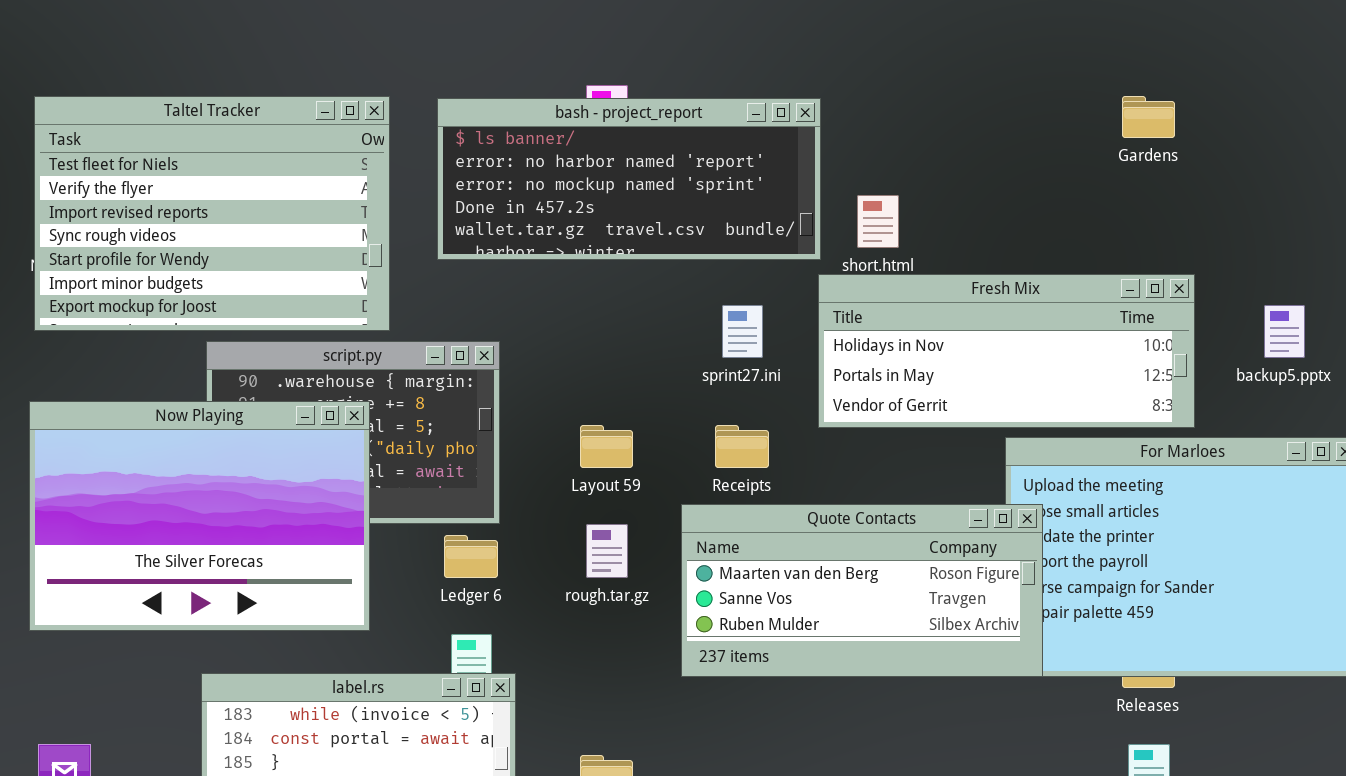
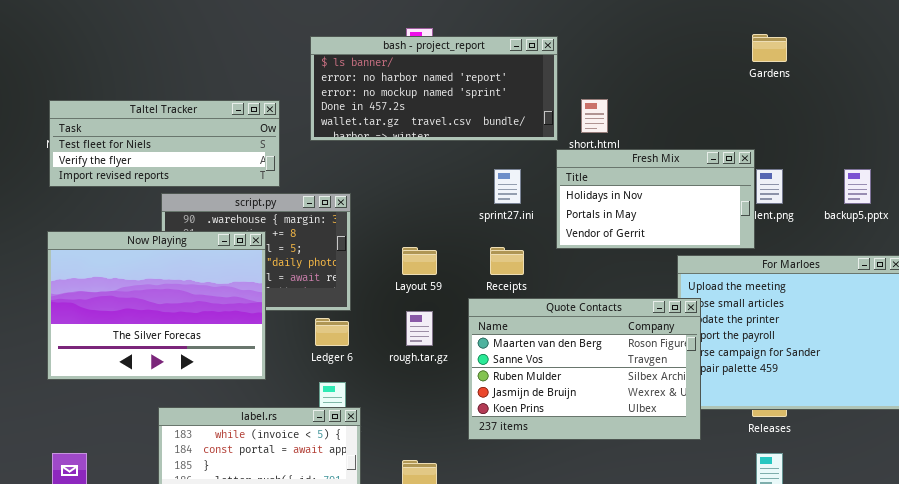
Taltel Tracker: [34,96,390,331] -> [49,100,280,187], resized
Fresh Mix: [818,274,1195,428] -> [556,149,755,249], resized
Quote Contacts: [681,504,1043,677] -> [468,298,701,440], resized

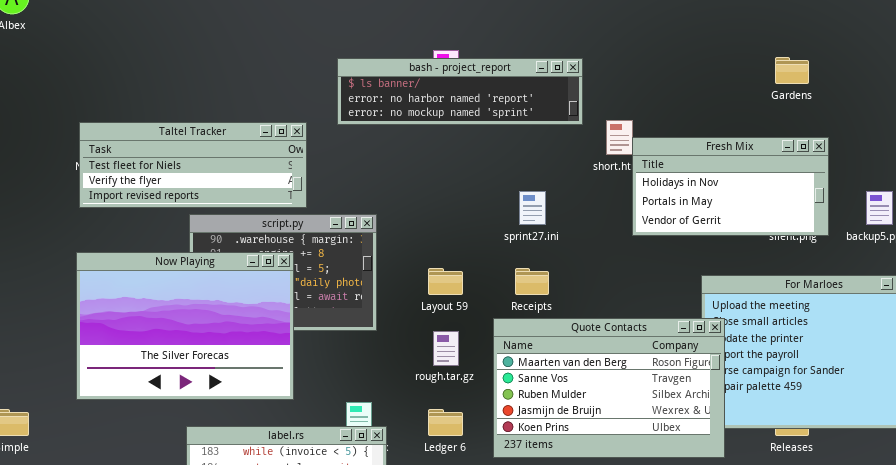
bash - project_report: [310,36,558,141] -> [337,58,583,125], resized
Fresh Mix: [556,149,755,249] -> [632,137,829,236], moved
Ledger 6: [315,318,349,346] -> [428,409,463,436], moved

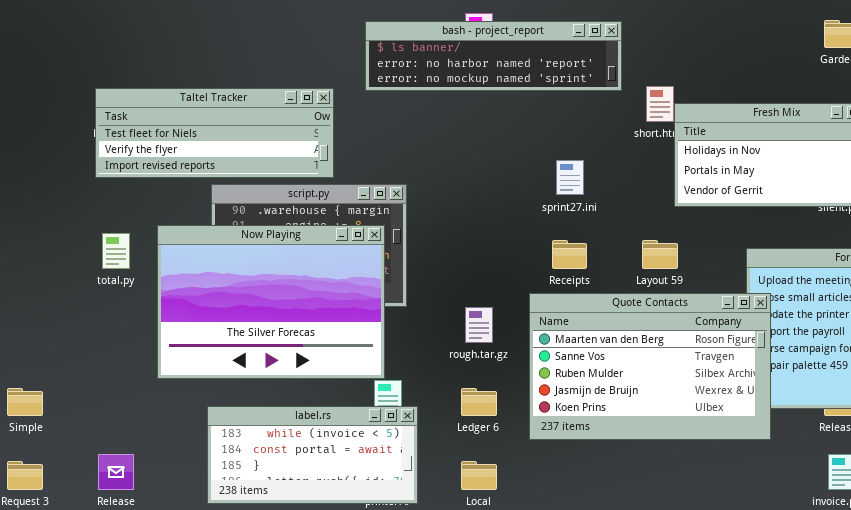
Now Playing: [76,252,294,400] -> [157,225,385,379], moved
Layout 59: [428,268,463,295] -> [642,240,678,269], moved

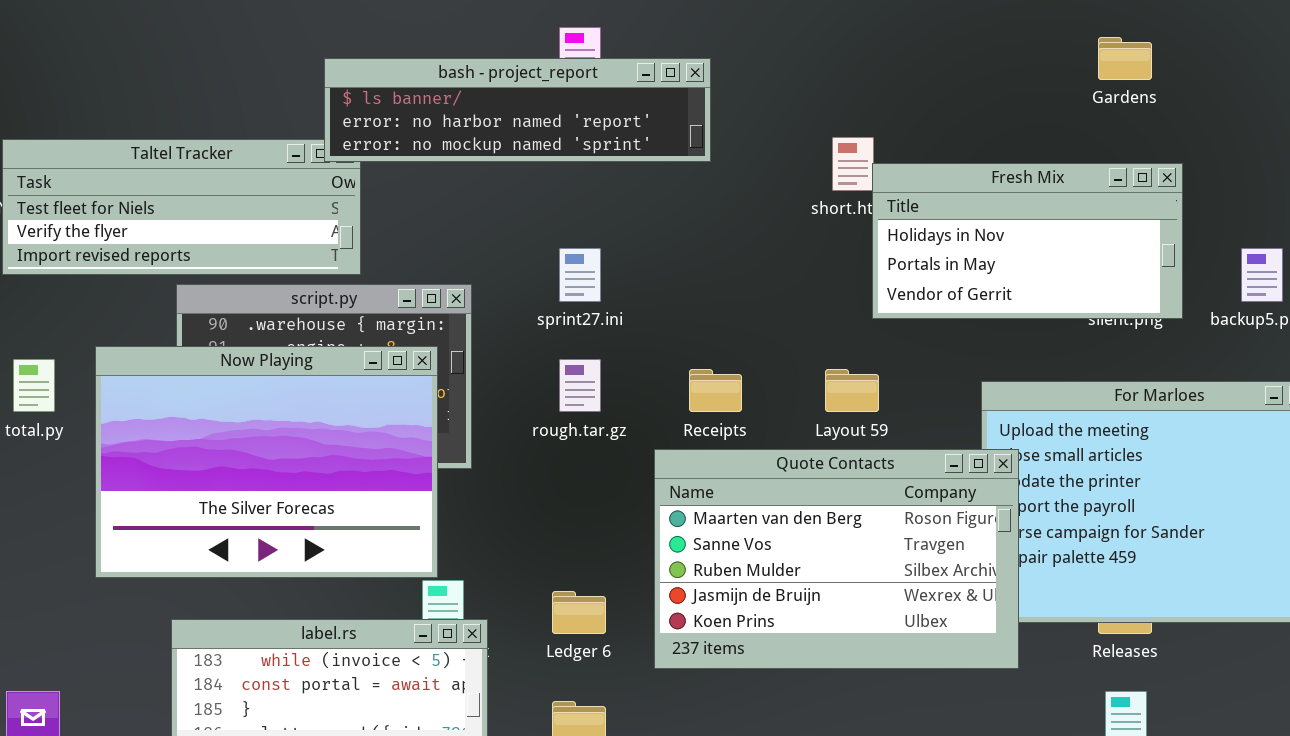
bash - project_report: [365,21,622,91] -> [324,58,711,162], moved
sprint27.ini: [556,160,584,195] -> [559,248,601,302], moved
rough.tar.gz: [465,307,493,343] -> [559,359,601,412], moved

